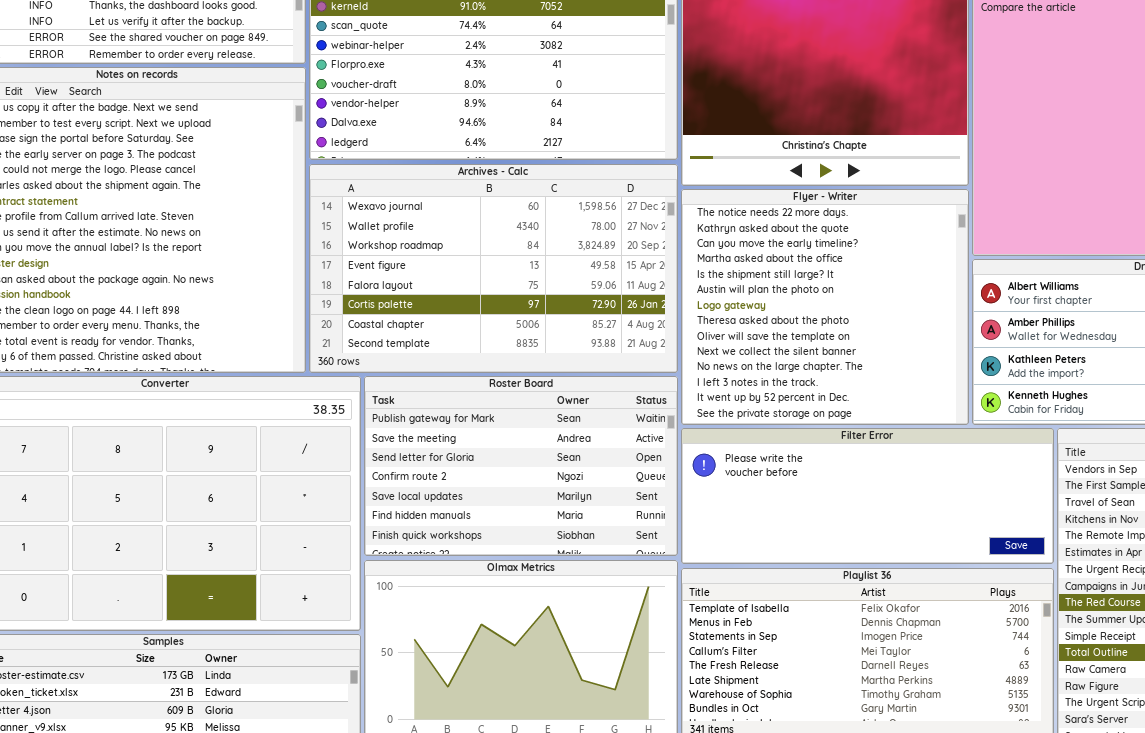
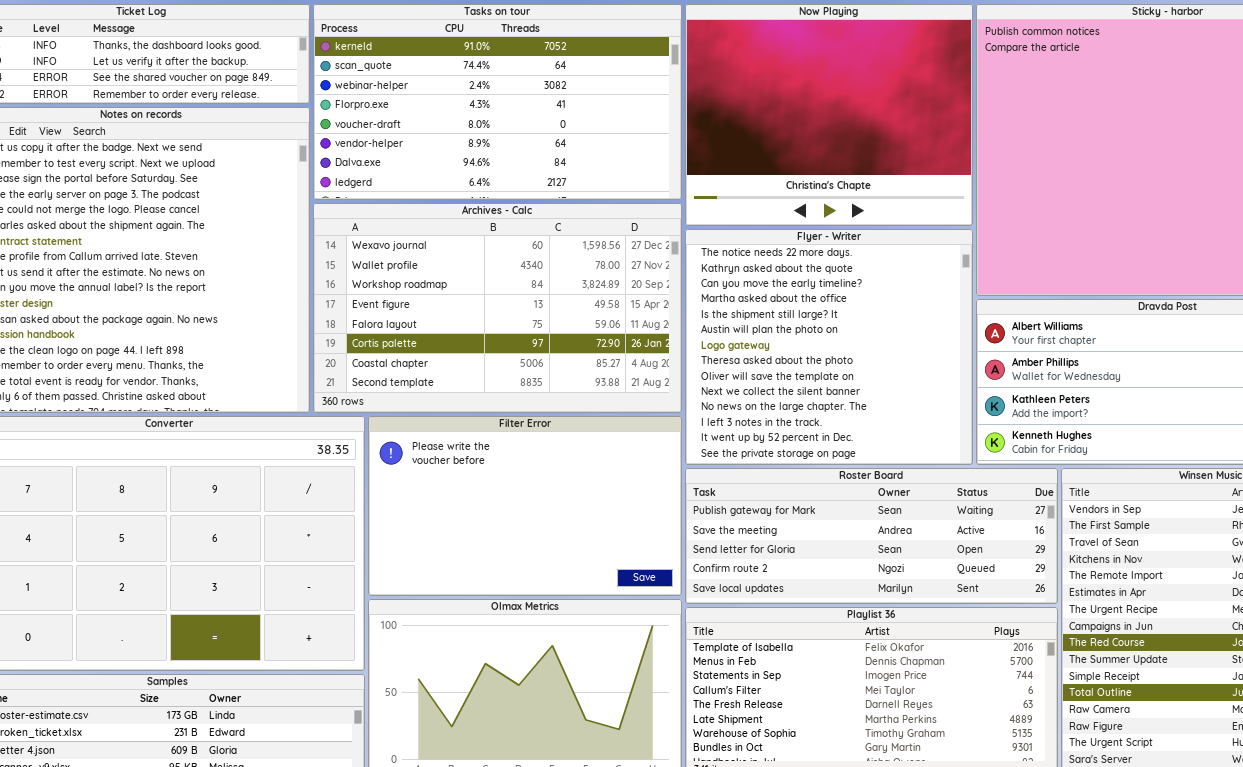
Roster Board: [364,376,678,556] -> [685,468,1058,604], moved, resized
Filter Error: [681,428,1054,564] -> [368,416,682,596], moved, resized

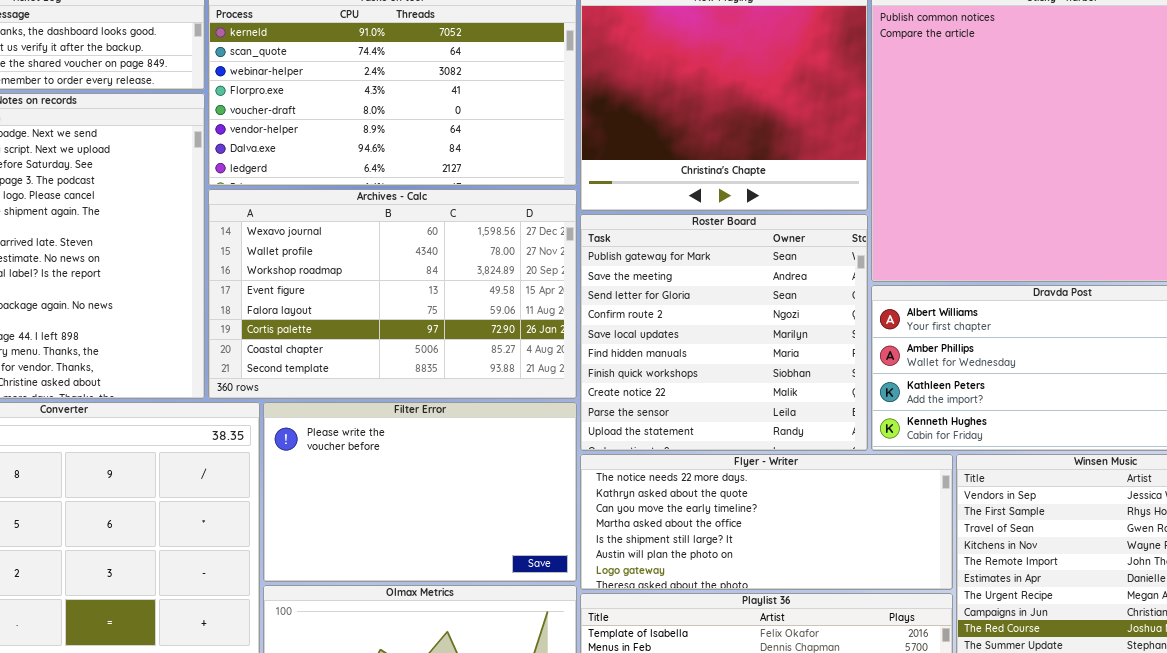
Flyer - Writer: [685,229,973,465] -> [580,454,953,590], moved, resized
Roster Board: [685,468,1058,604] -> [580,214,868,451], moved, resized

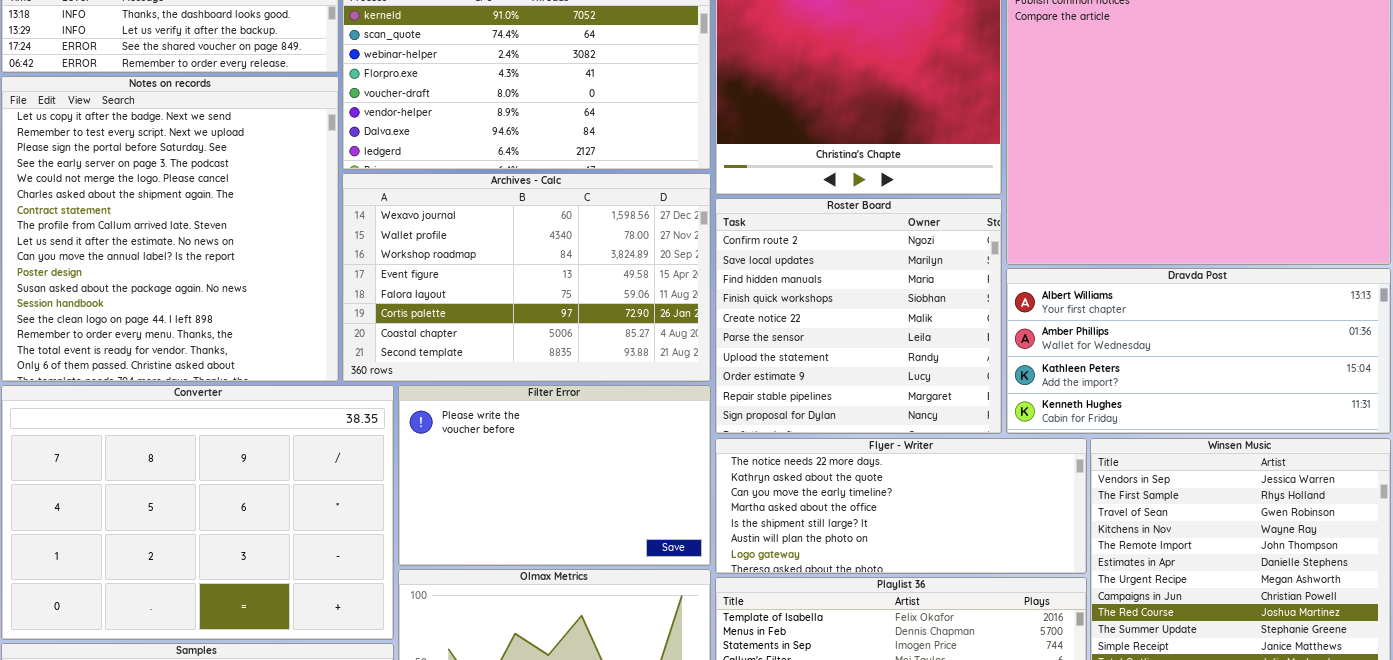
Roster Board: [580,214,868,451] -> [715,198,1002,434], scrolled down 3 rows

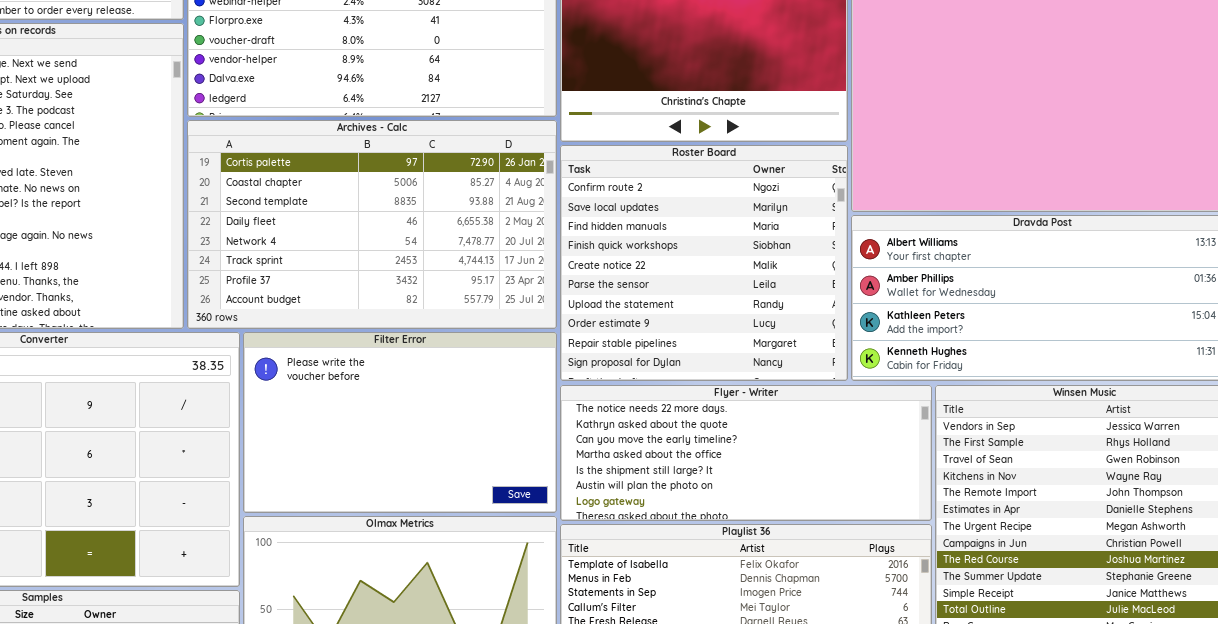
Archives - Calc: [342,173,711,382] -> [187,120,557,329], scrolled down 5 rows

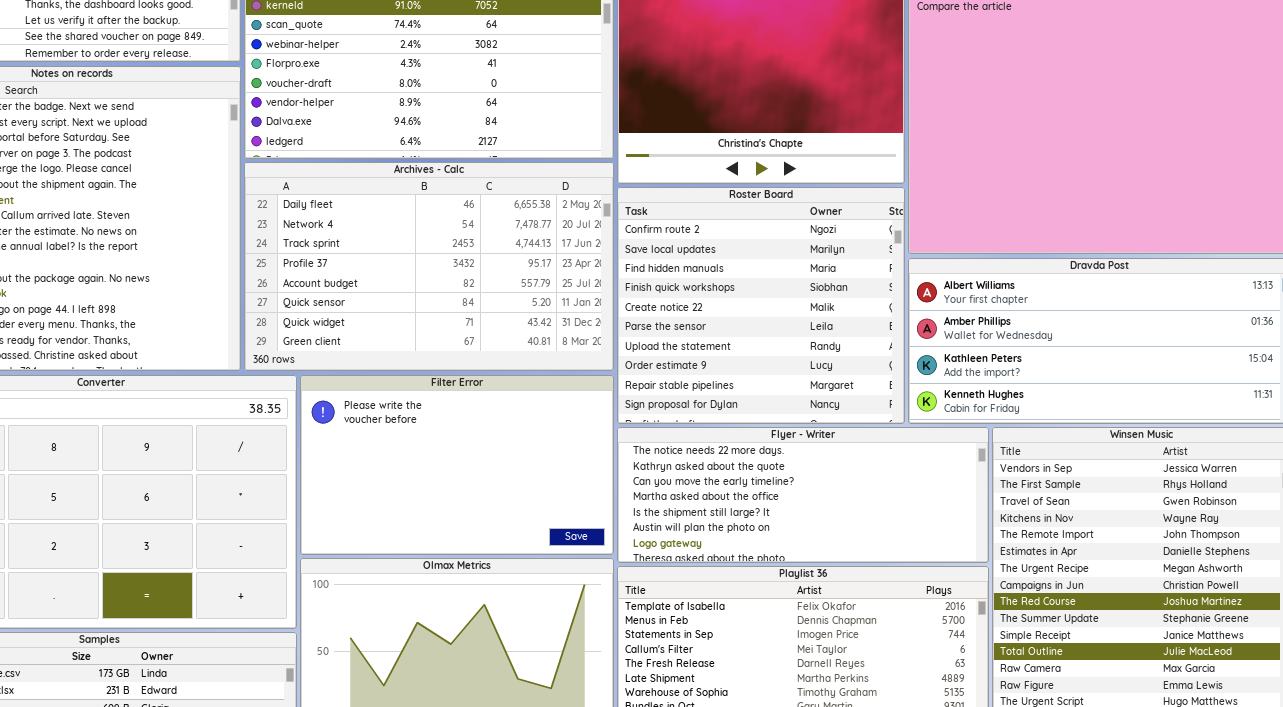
Archives - Calc: [187,120,557,329] -> [244,162,614,371], scrolled down 3 rows

